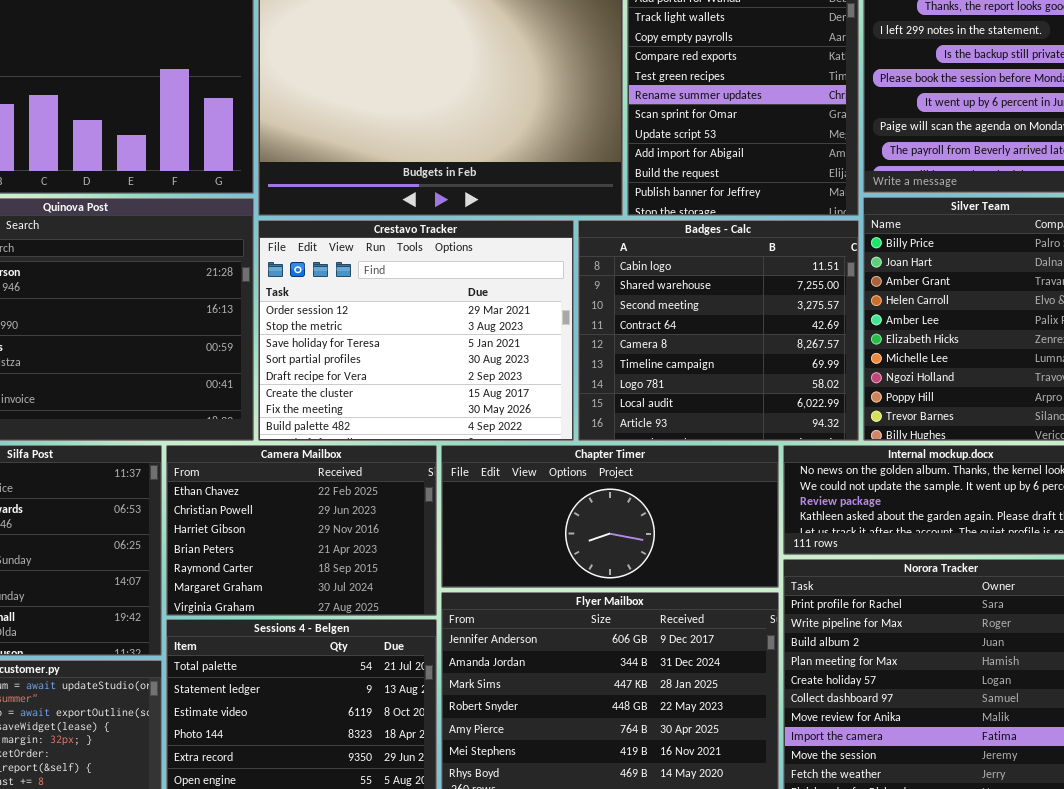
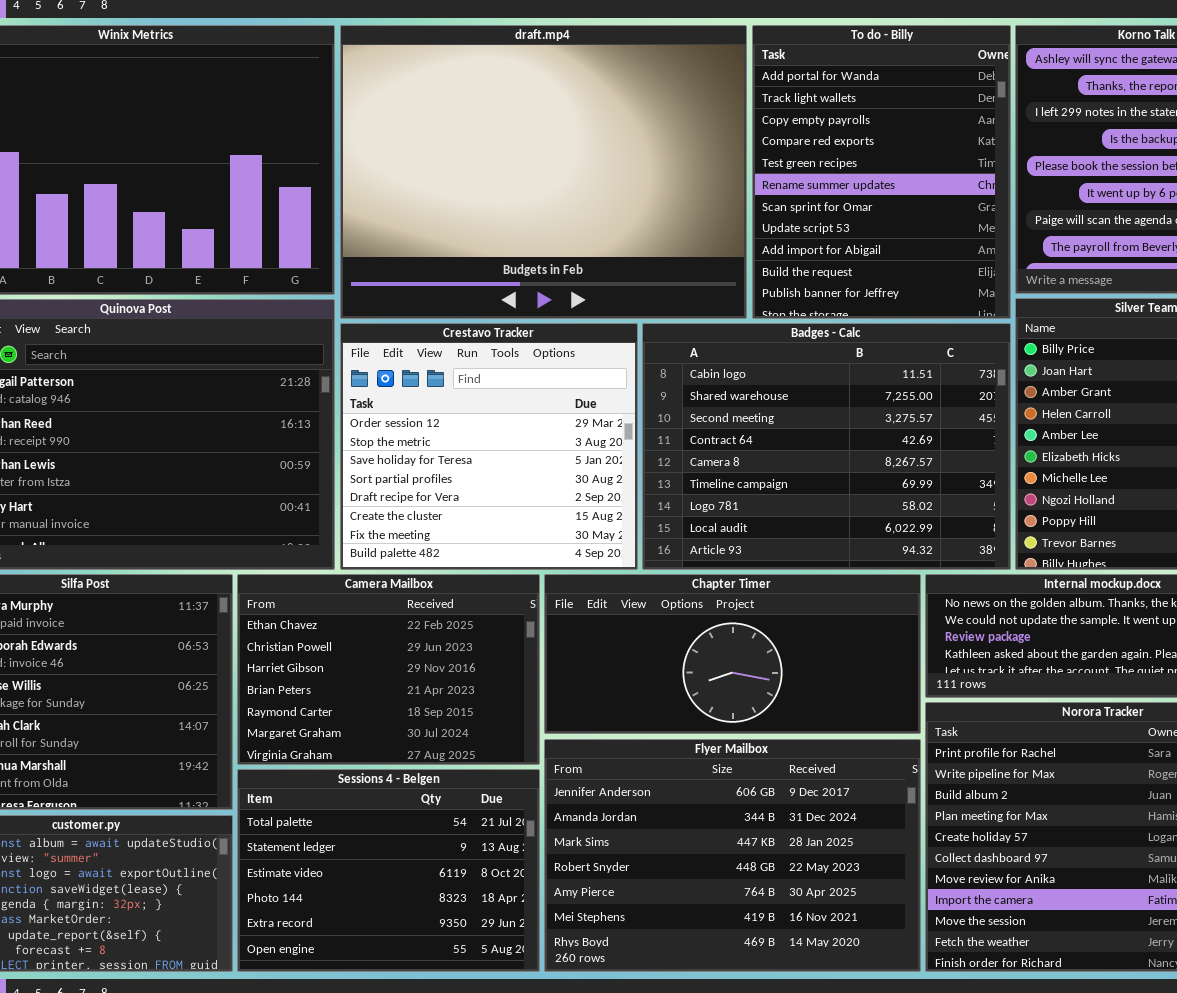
Crestavo Tracker: [258,220,574,441] -> [340,323,638,570], resized
Badges - Calc: [578,220,859,441] -> [642,323,1011,570], resized

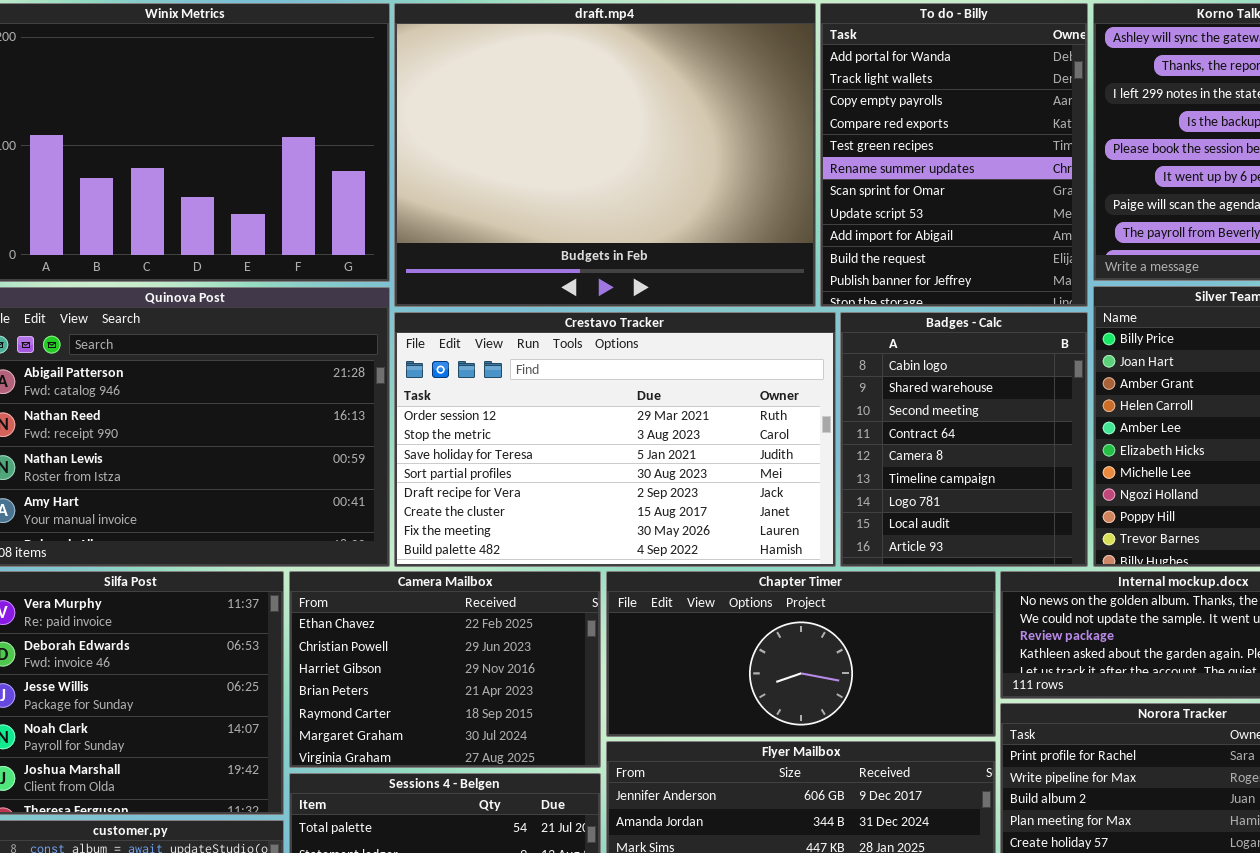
Crestavo Tracker: [340,323,638,570] -> [394,312,836,567], resized
Badges - Calc: [642,323,1011,570] -> [840,312,1088,567], resized

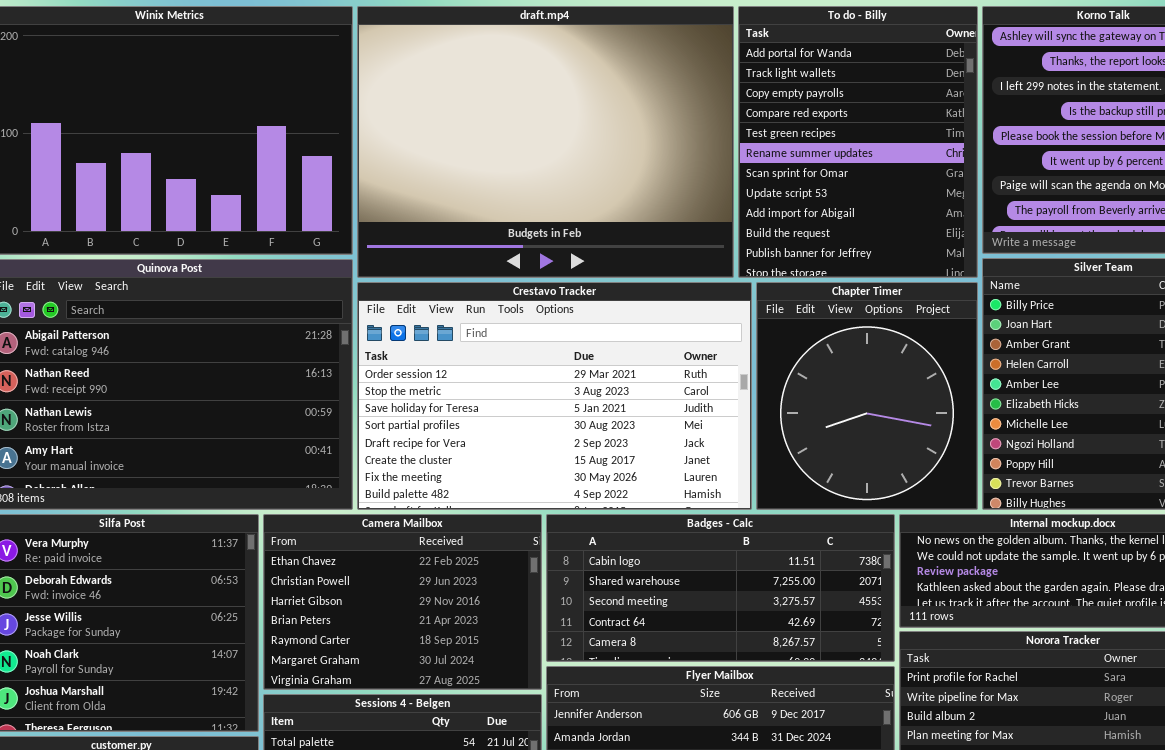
Badges - Calc: [840,312,1088,567] -> [546,514,895,662], moved, resized
Chapter Timer: [606,571,996,737] -> [756,282,978,510], moved, resized

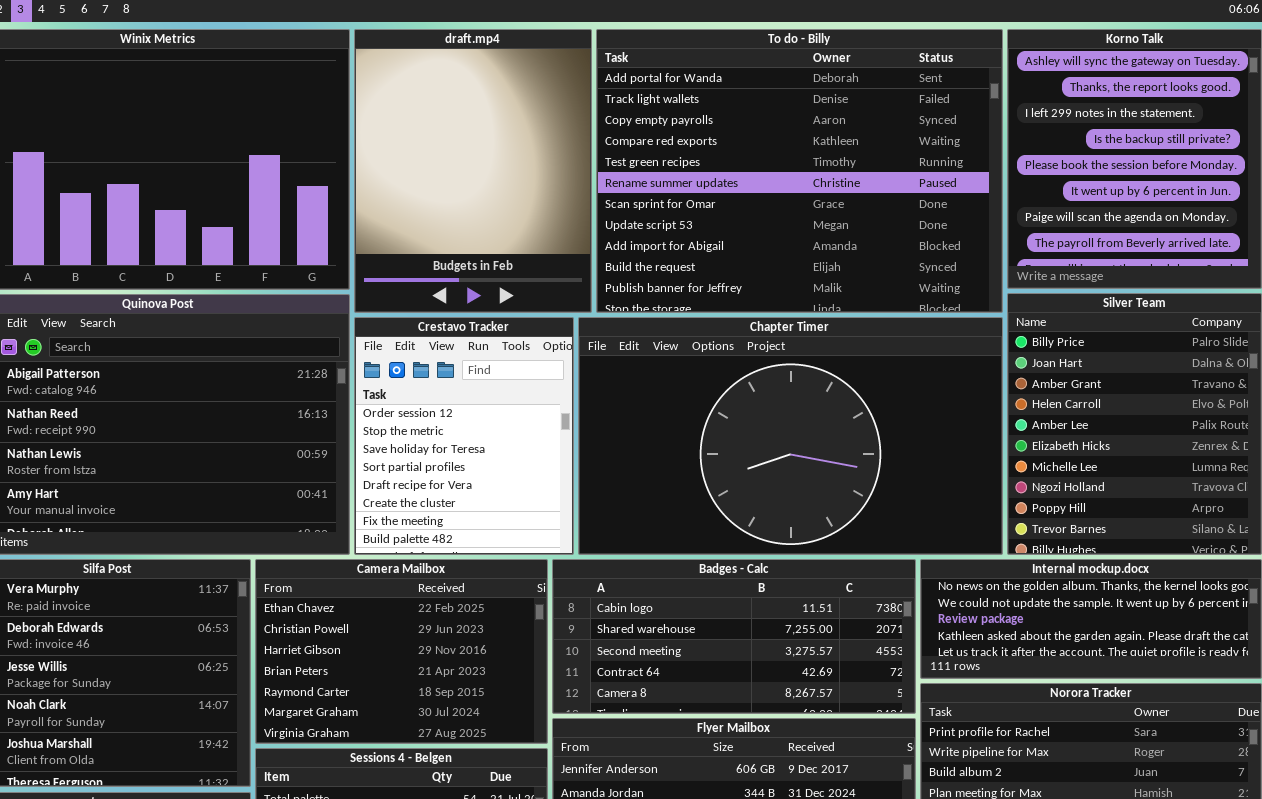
draft.mp4: [357,6,734,278] -> [354,29,592,313], resized
To do - Billy: [738,6,978,278] -> [596,29,1003,313], resized
Crestavo Tracker: [357,282,752,510] -> [354,317,574,555], resized
Chapter Timer: [756,282,978,510] -> [578,317,1003,555], resized

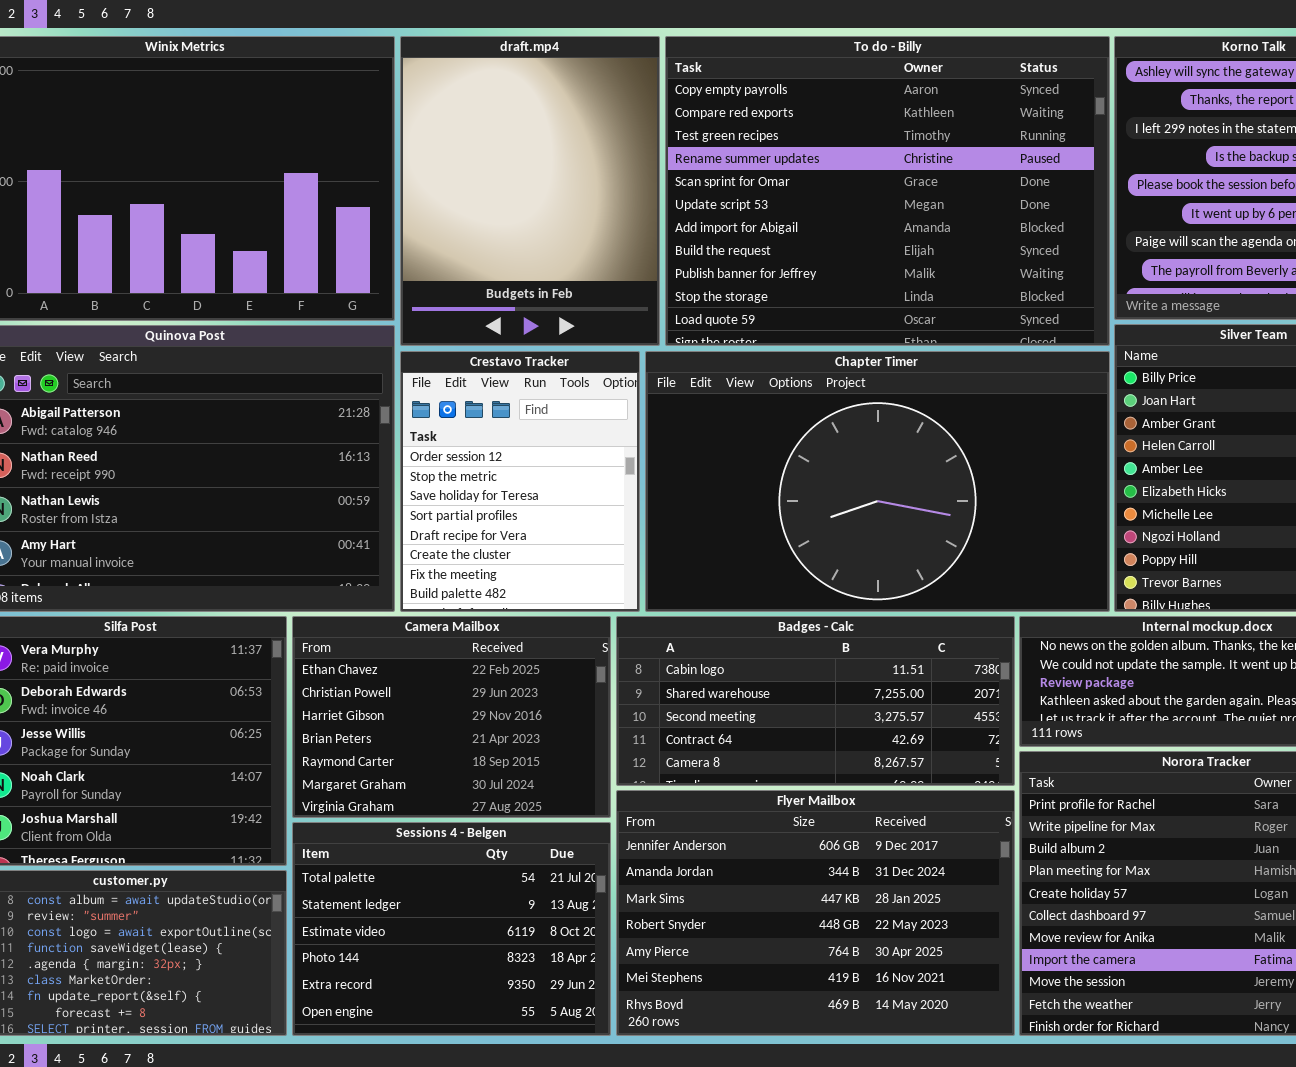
To do - Billy: [596,29,1003,313] -> [665,36,1110,346], scrolled down 2 rows

